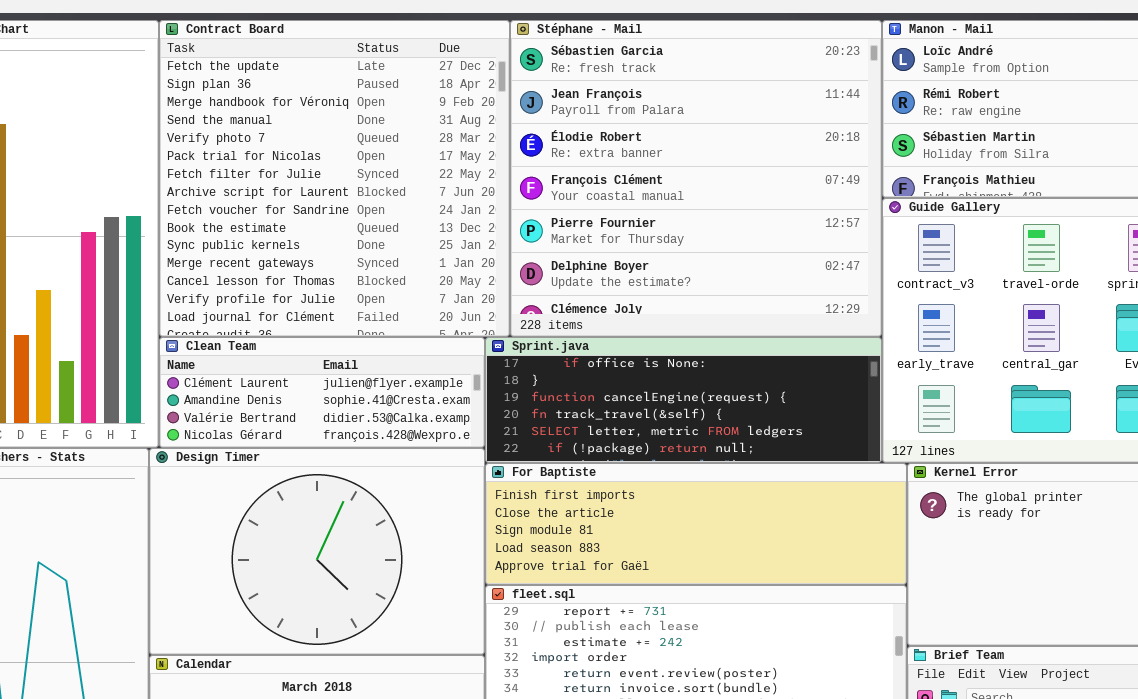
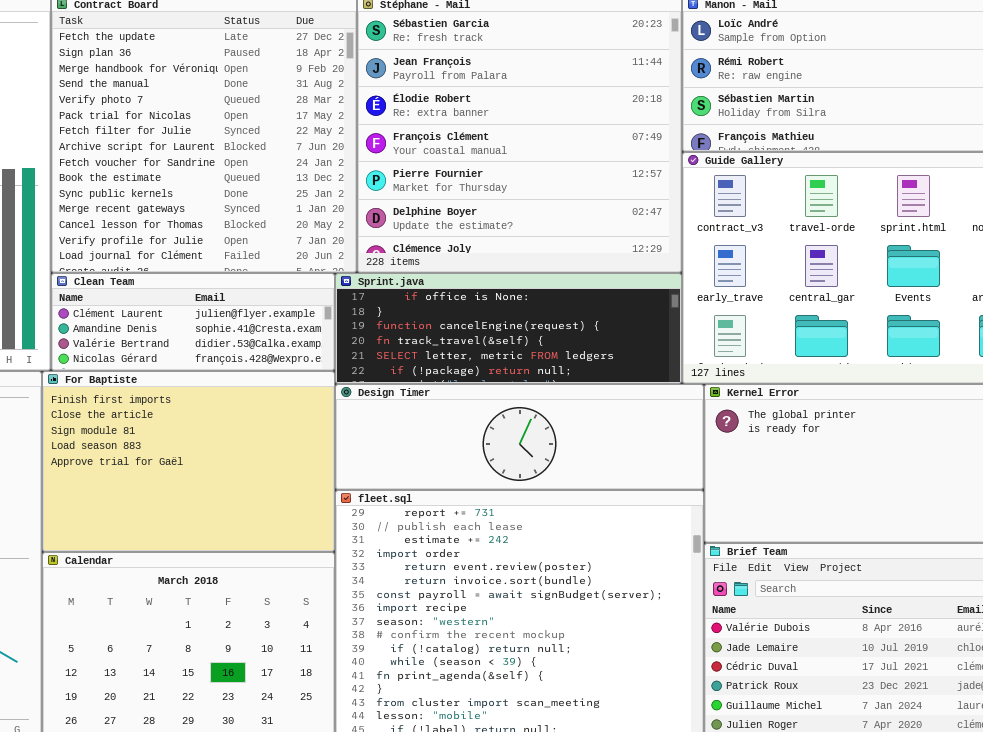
Design Timer: [149,448,485,655] -> [335,384,704,490], moved, resized
For Baptiste: [485,463,907,585] -> [42,371,335,552], moved, resized

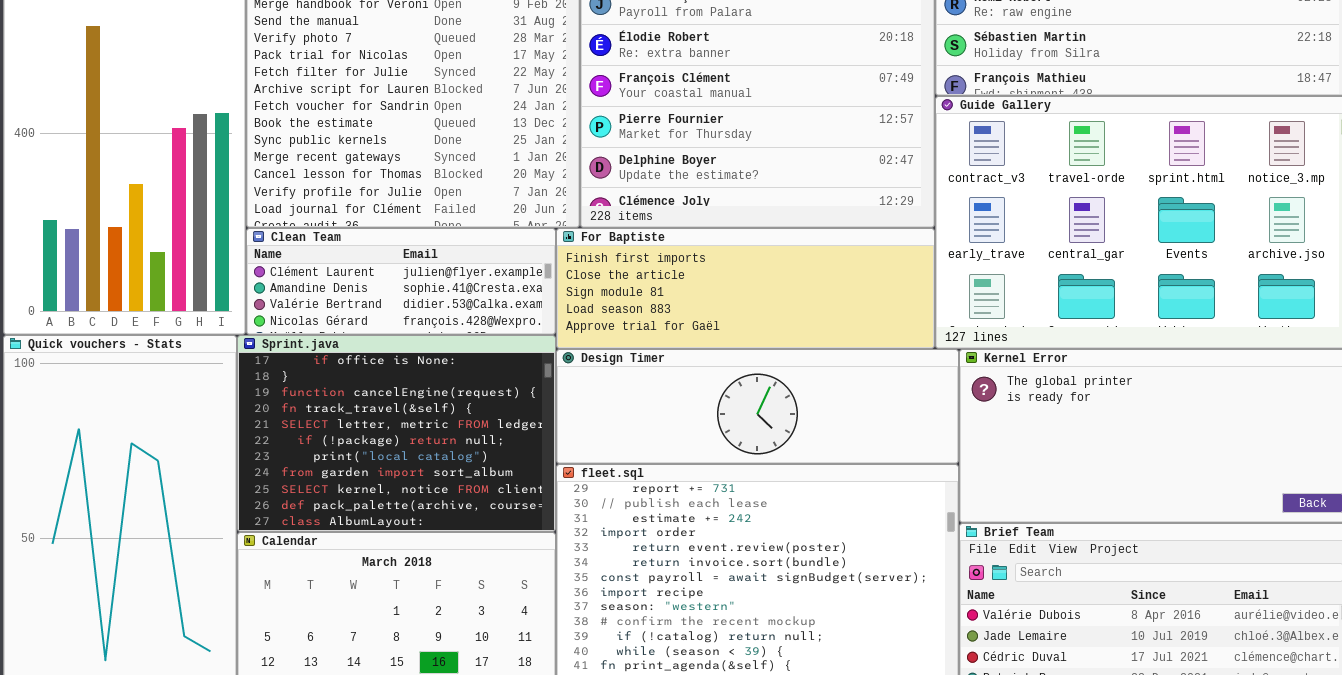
Sprint.java: [335,273,682,384] -> [237,335,556,532], moved, resized
For Baptiste: [42,371,335,552] -> [556,228,935,349], moved, resized

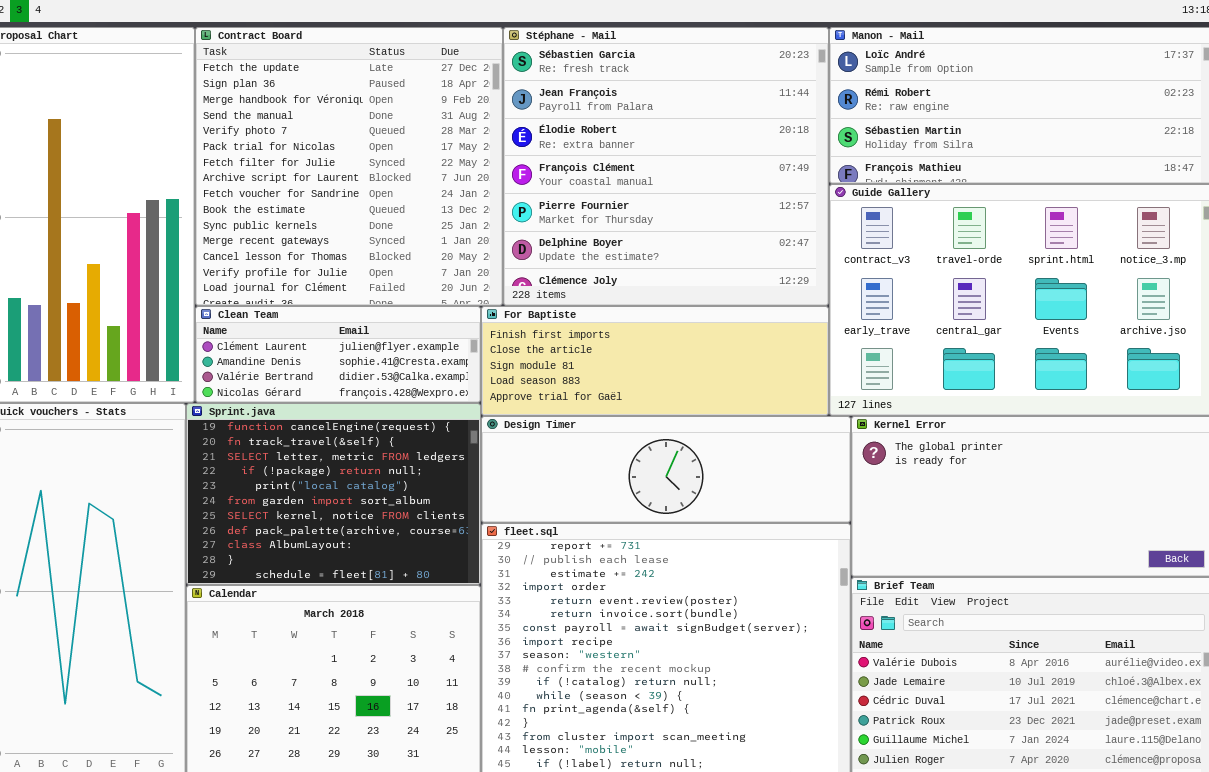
Sprint.java: [237,335,556,532] -> [186,403,481,585], scrolled down 2 rows

